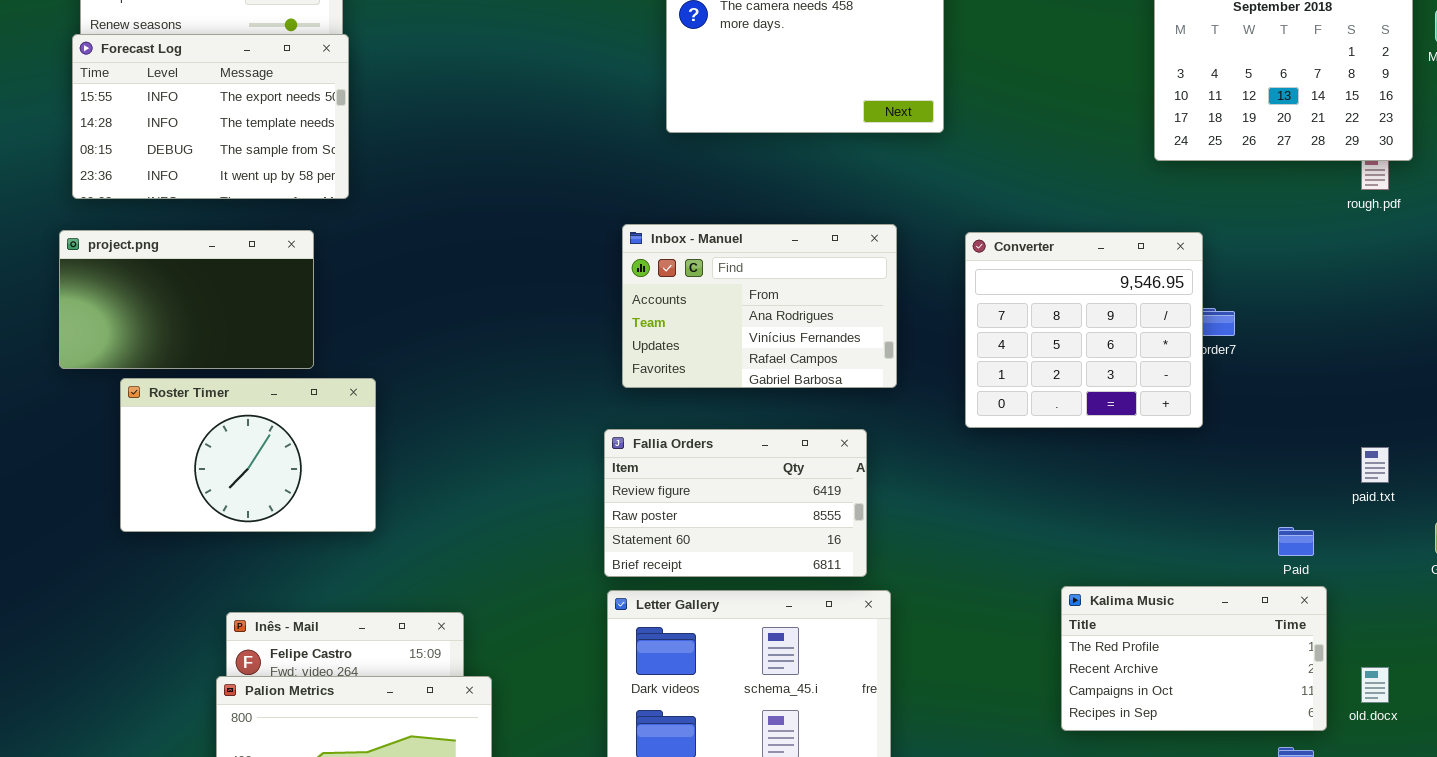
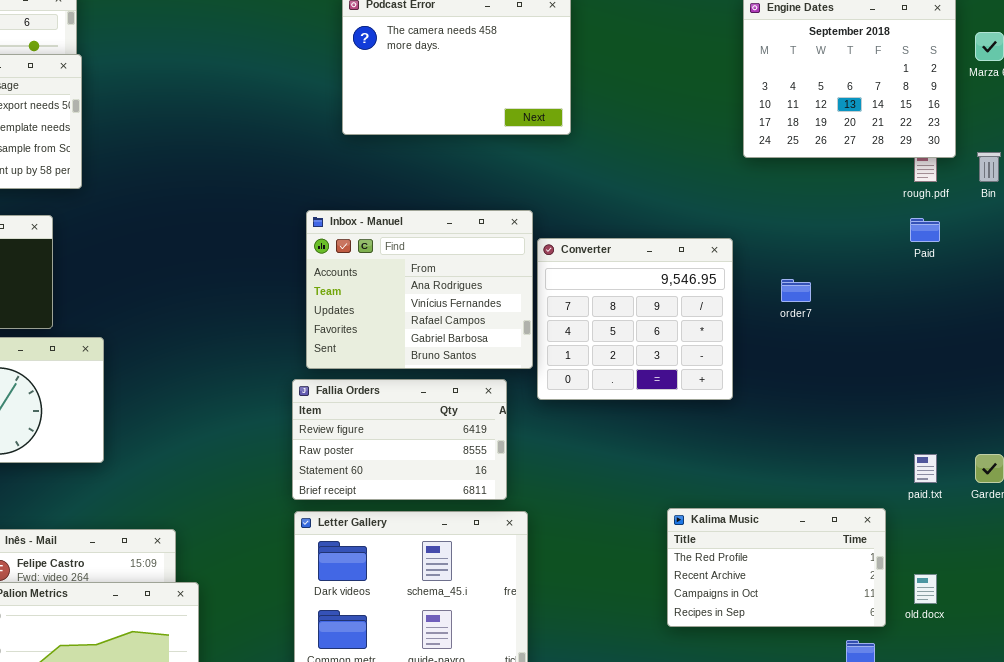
Inbox - Manuel: [622,224,897,388] -> [306,210,533,369], resized
Converter: [965,232,1203,428] -> [537,238,733,400], moved
paid.txt: [1361,447,1389,483] -> [914,454,937,483], moved
Paid: [1278,527,1314,556] -> [910,218,940,242], moved

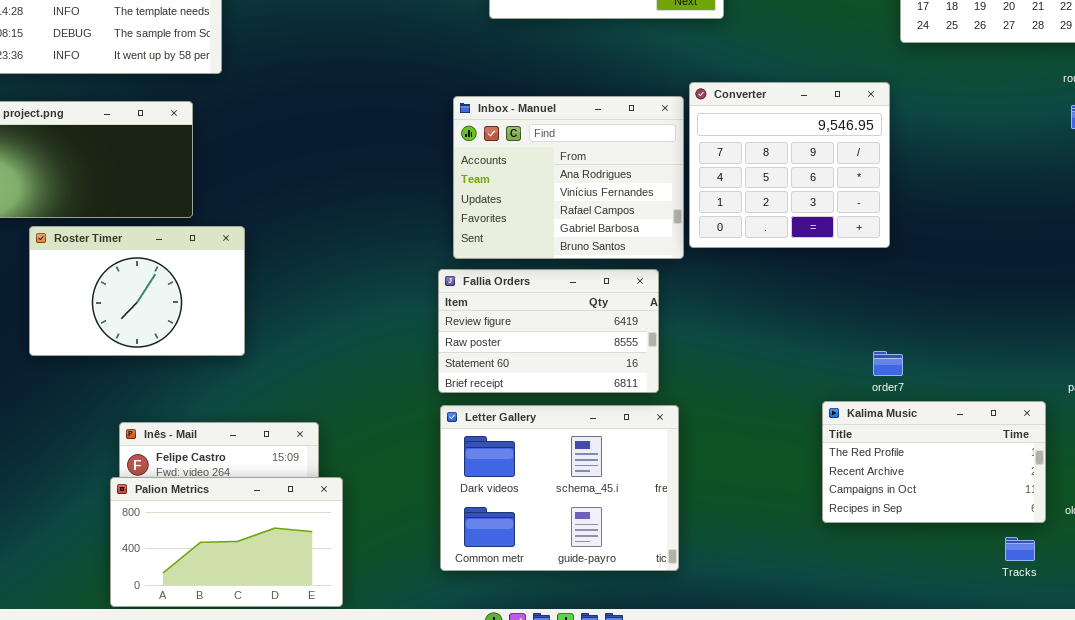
Converter: [537,238,733,400] -> [689,82,890,248], moved
order7: [781,279,811,302] -> [873,351,903,376], moved

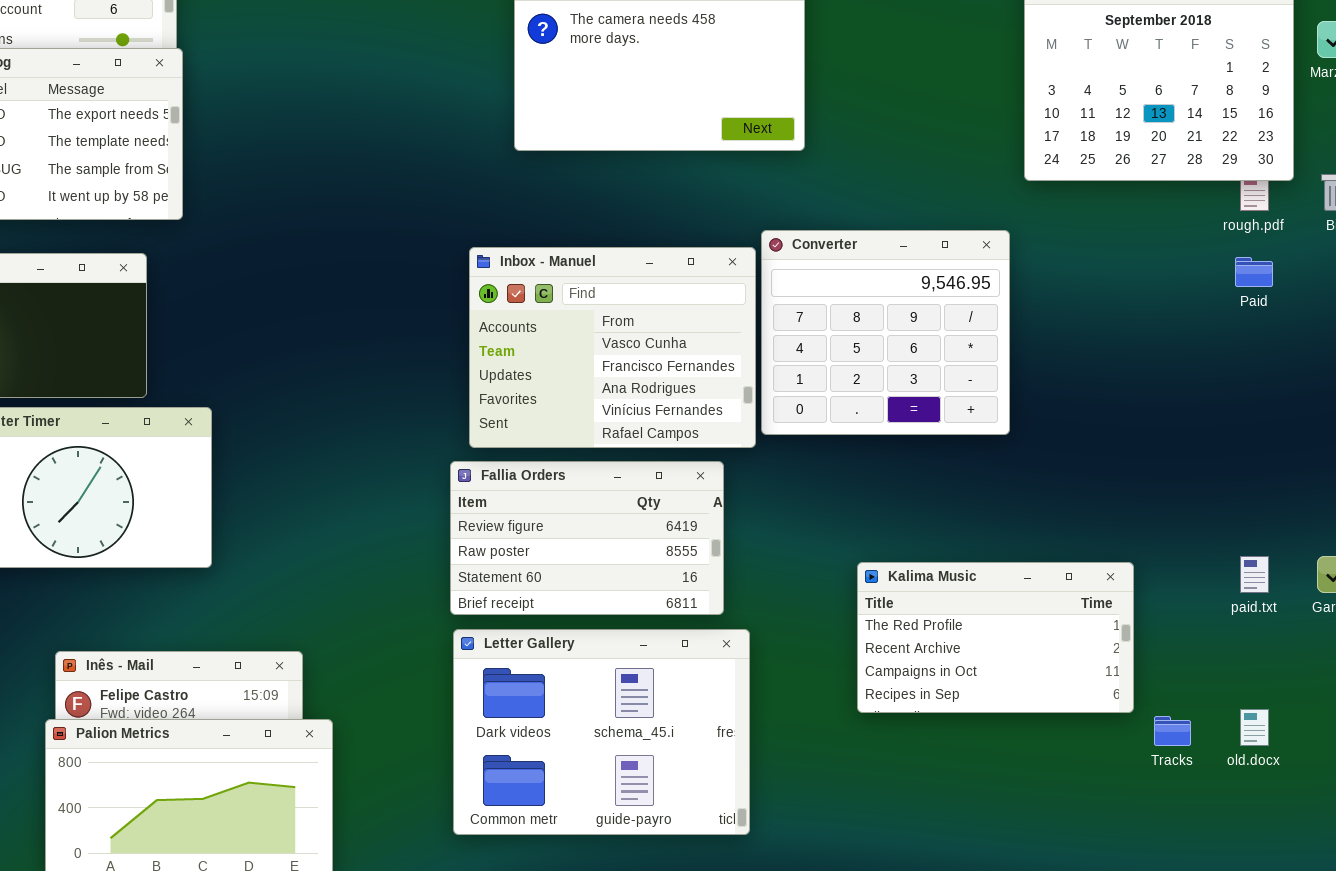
Inbox - Manuel: [453,96,684,259] -> [469,247,756,448], scrolled up 2 rows
Kalima Music: [822,401,1046,523] -> [857,562,1134,713], moved
Tracks: [1005,537,1035,561] -> [1154,716,1191,746], moved

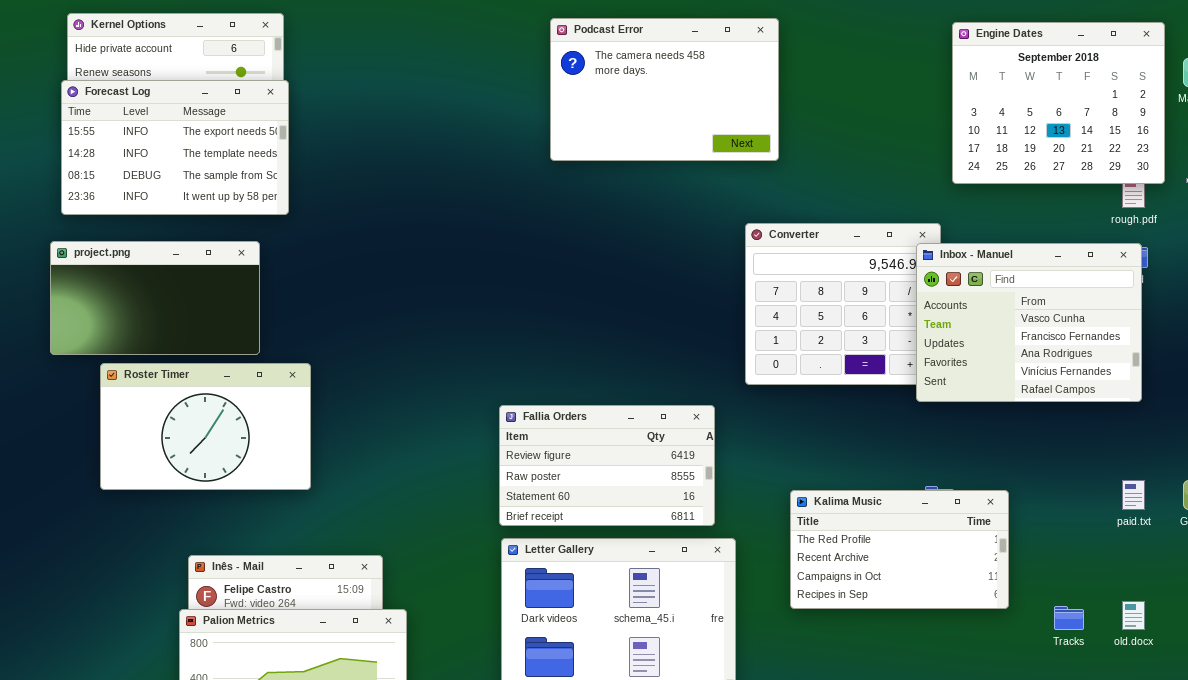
Inbox - Manuel: [469,247,756,448] -> [916,243,1142,402], moved
Kalima Music: [857,562,1134,713] -> [790,490,1009,609], moved

